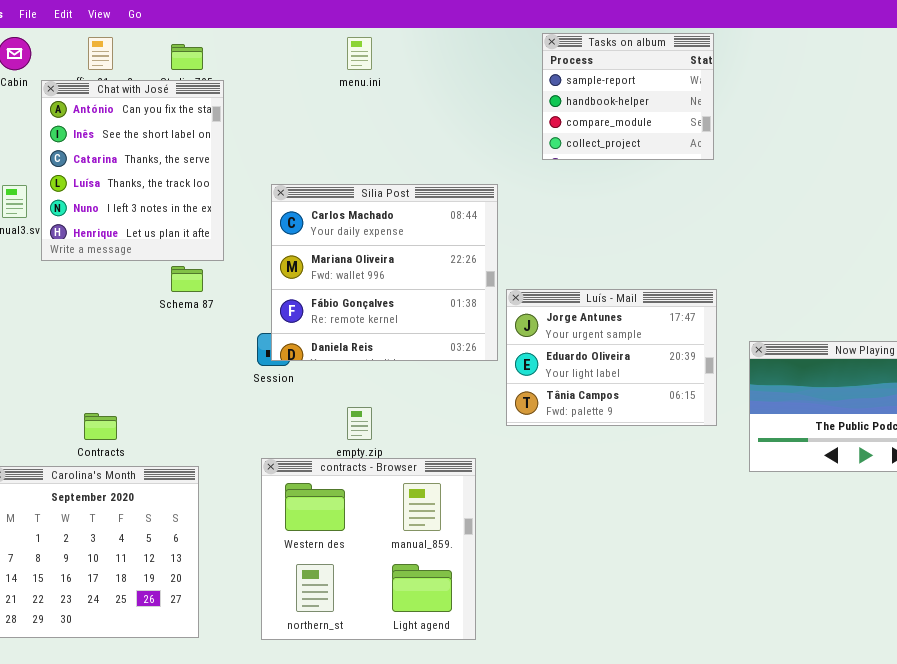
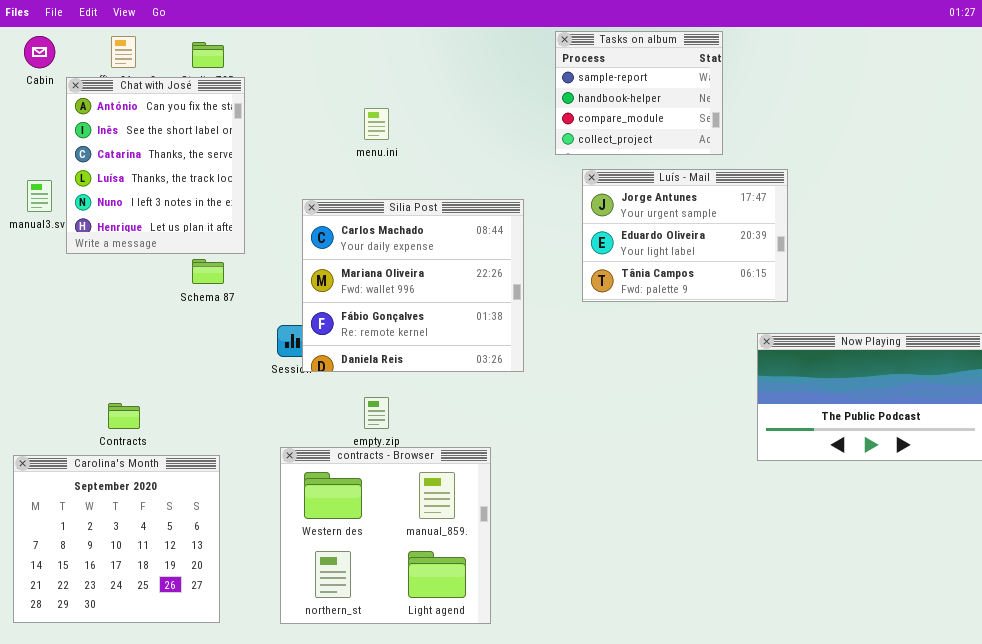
menu.ini: [347,37,372,70] -> [364,108,389,140], moved
Silia Post: [271,184,498,361] -> [302,199,524,372], moved
Luís - Mail: [506,289,717,426] -> [582,169,788,302], moved

